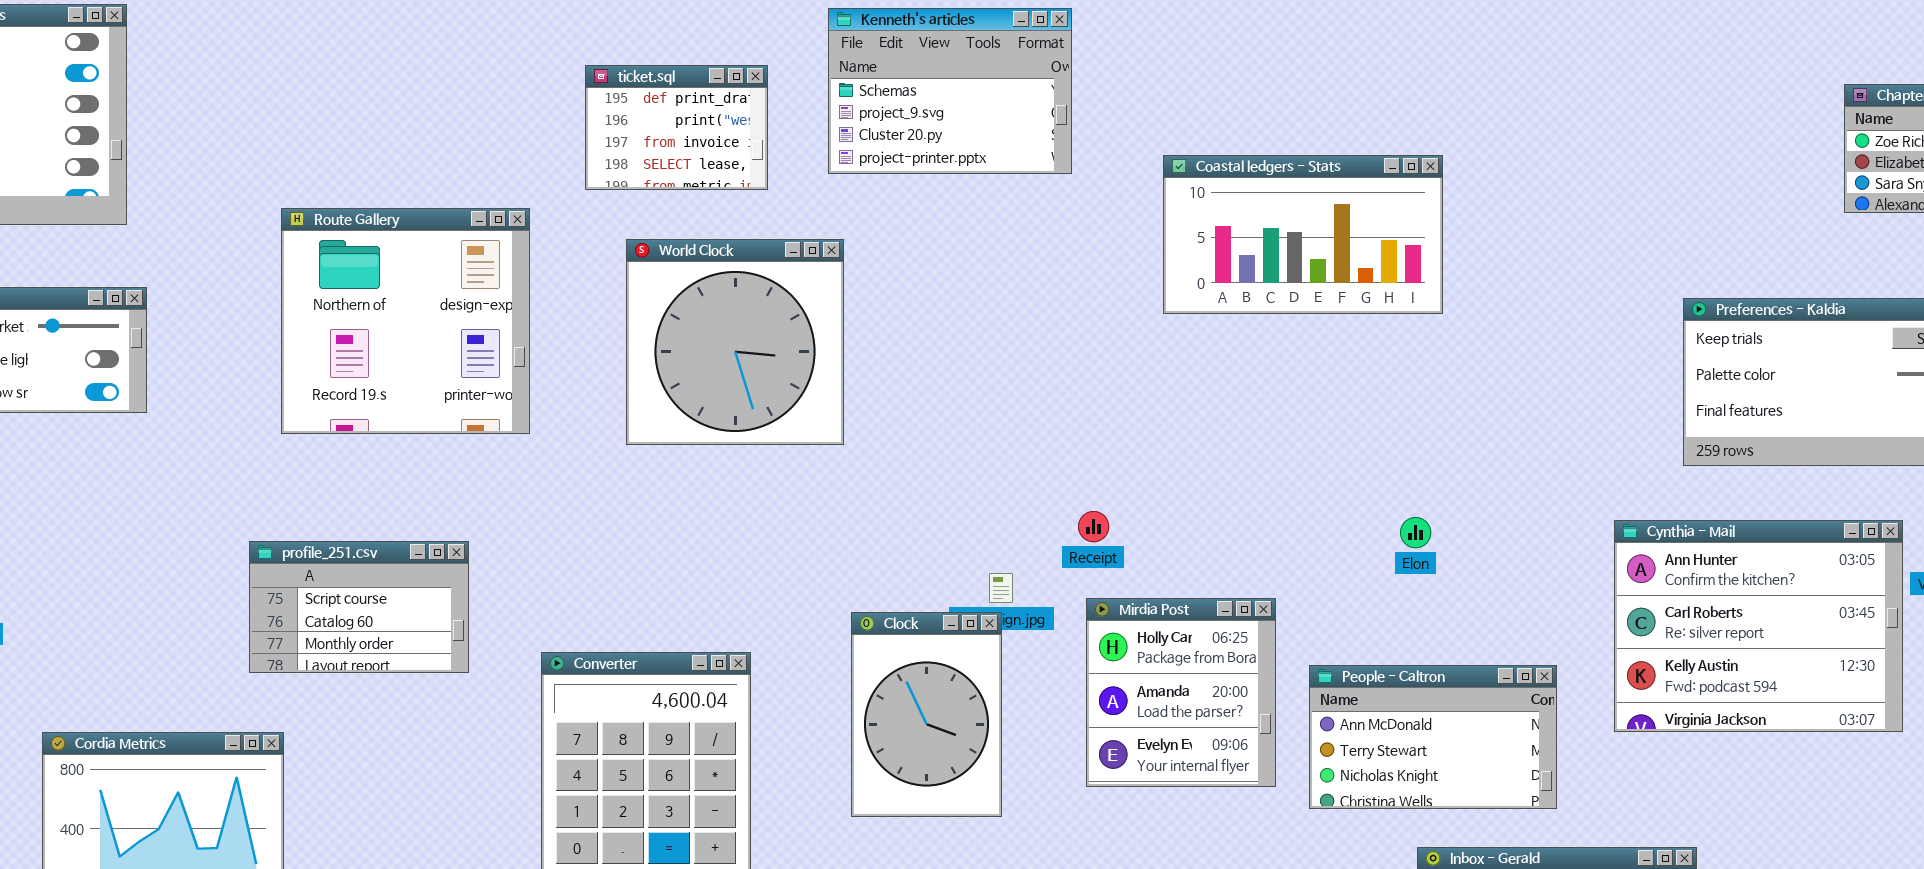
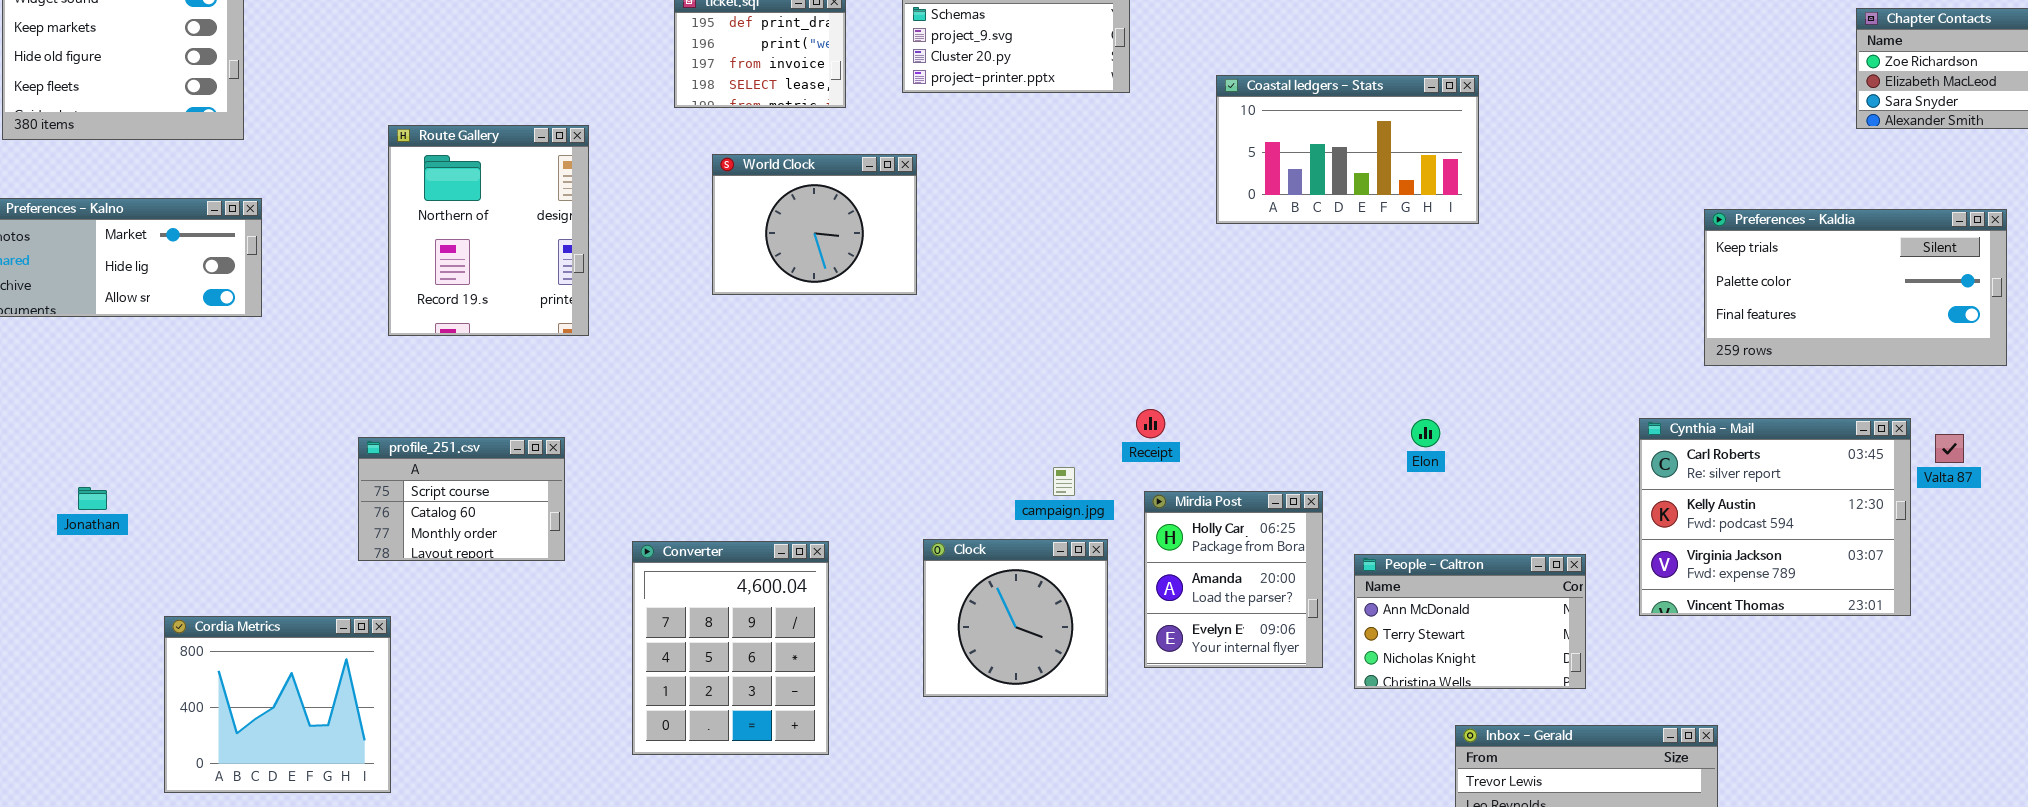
Route Gallery: [281,208,530,434] -> [388,125,589,336], resized
World Clock: [626,239,844,445] -> [712,154,917,295], resized
Elon: [1400,517,1431,548] -> [1411,419,1440,447], moved
Cynthia - Mail: [1614,520,1903,732] -> [1639,418,1911,616], scrolled down 1 row
Clock: [851,612,1002,817] -> [923,539,1108,697], resized

